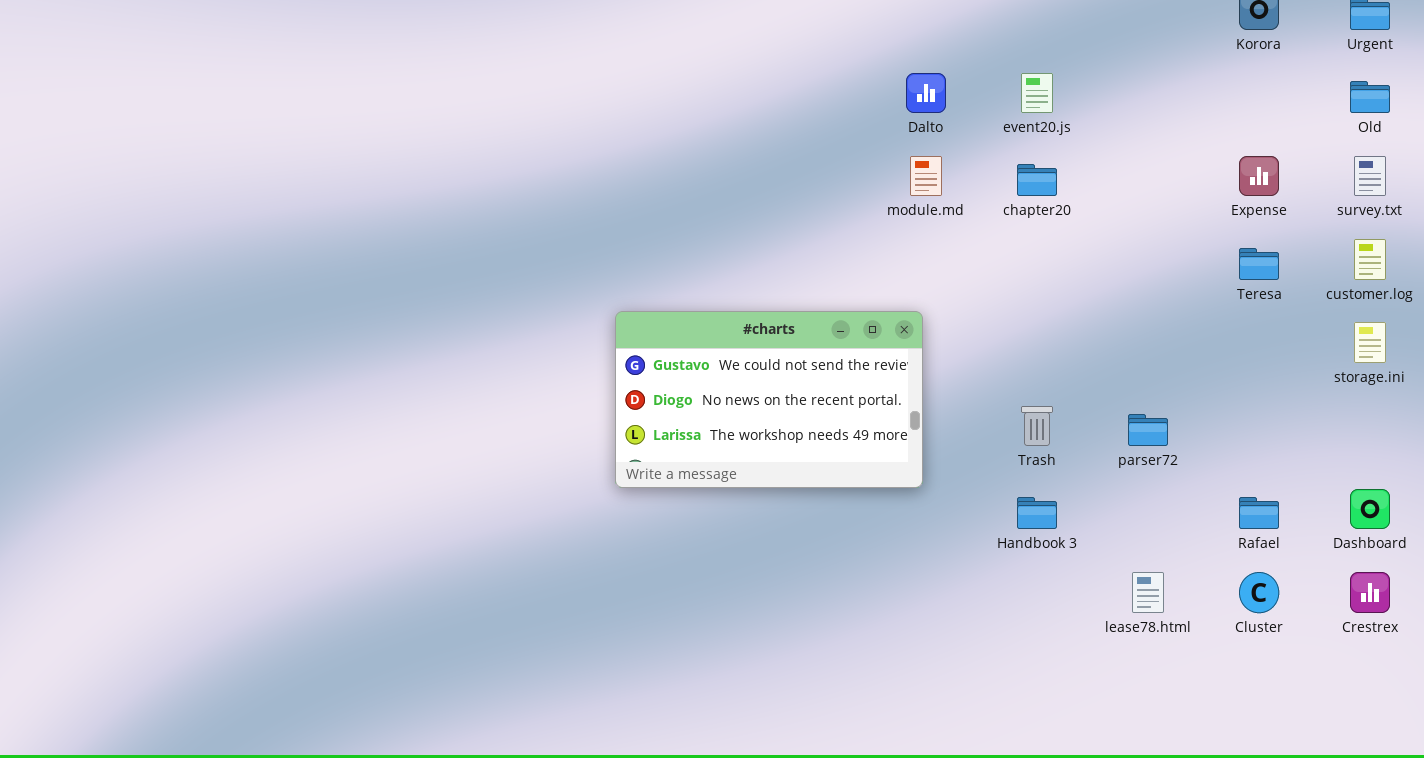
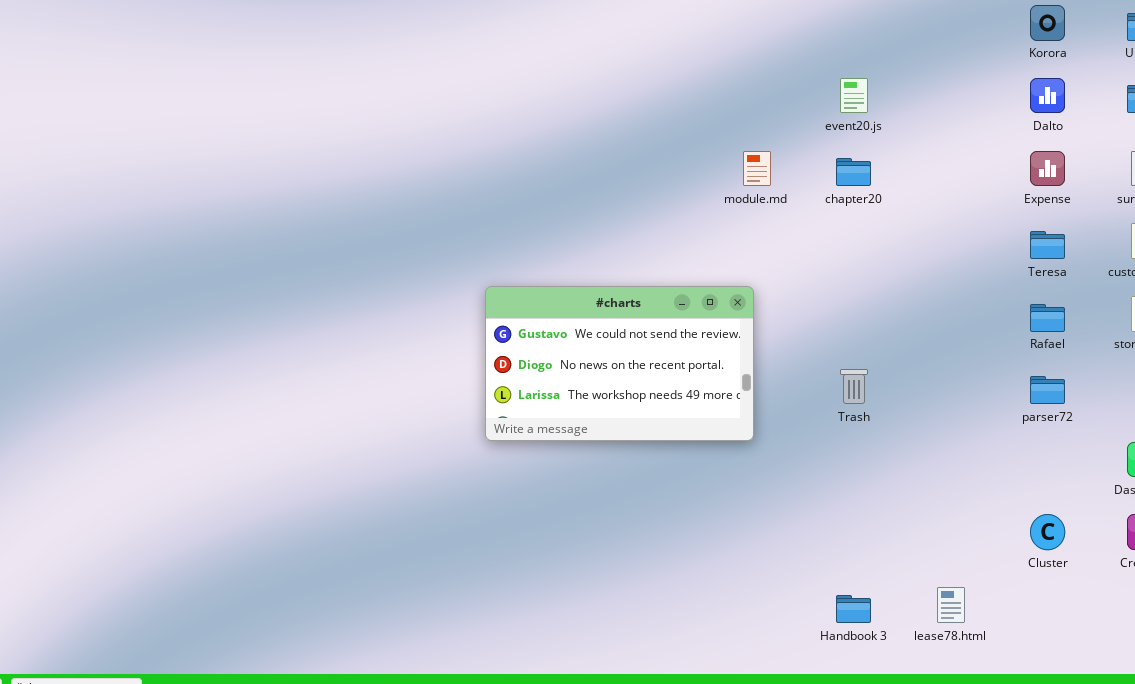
Dalto: [906,73,946,113] -> [1030,78,1065,113], moved
parser72: [1128,414,1168,446] -> [1030,376,1065,404], moved
Handbook 3: [1017,497,1057,529] -> [836,595,871,623], moved
Rafael: [1239,497,1279,529] -> [1030,304,1065,332], moved
lease78.html: [1132,572,1164,613] -> [937,587,965,623], moved

